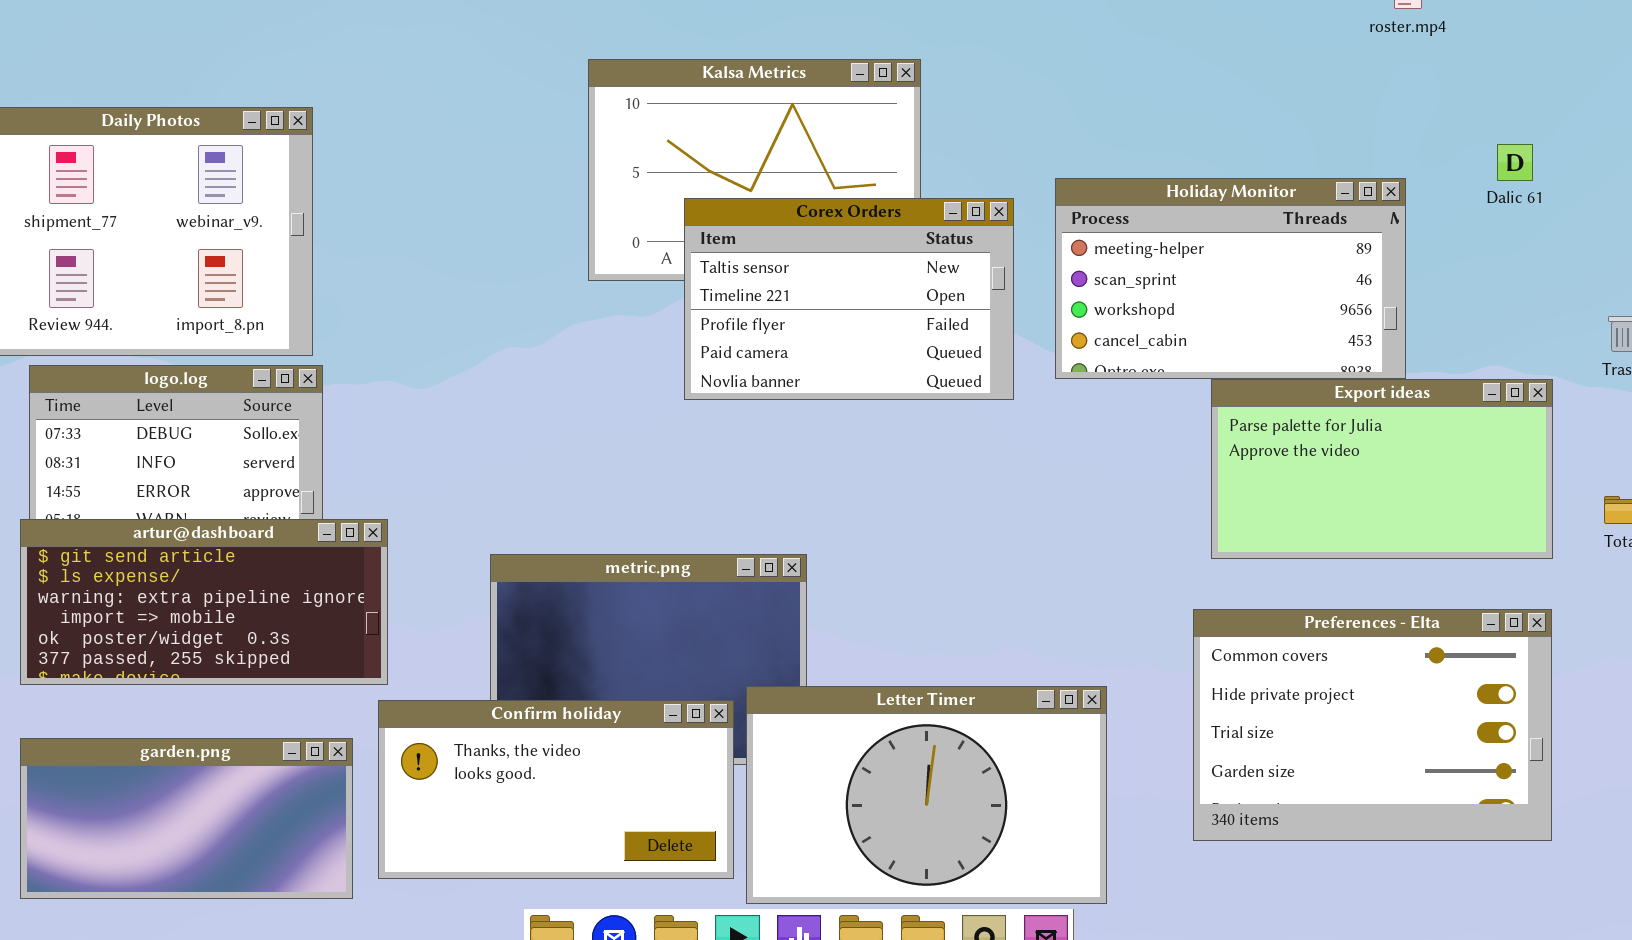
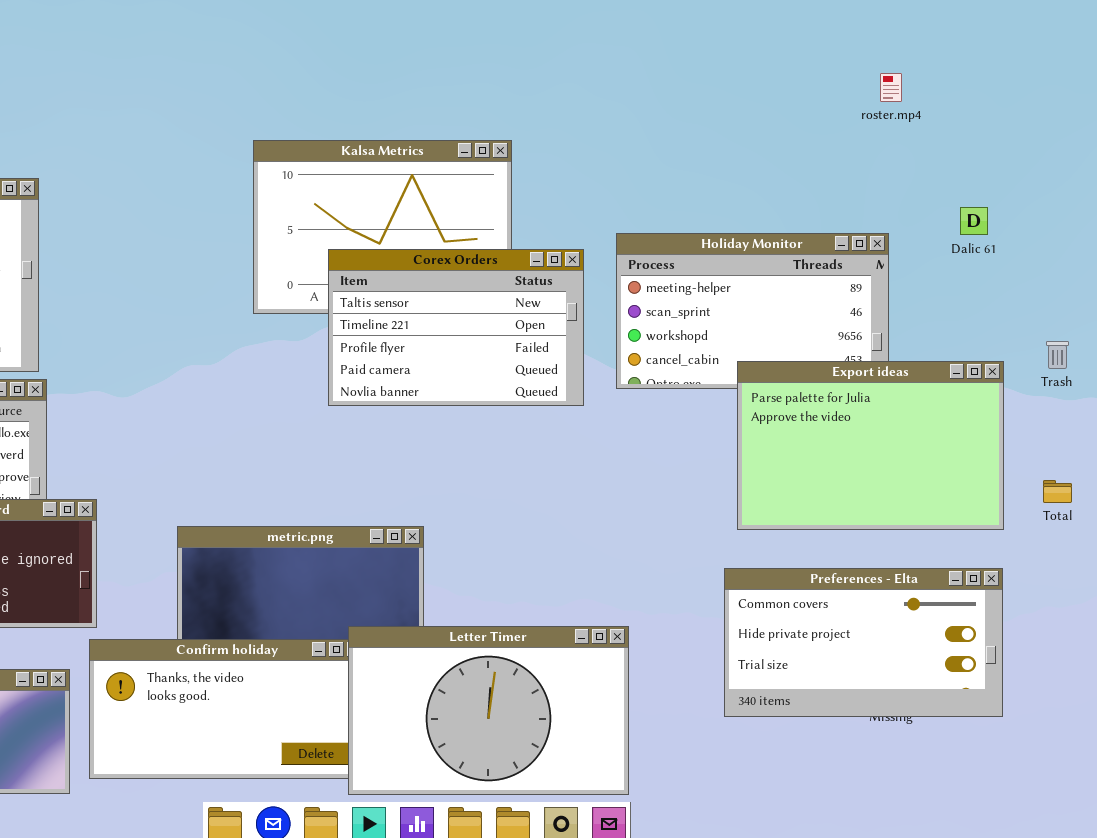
Export ideas: [1211,379,1553,559] -> [737,361,1004,530], resized
Preferences - Elta: [1193,609,1552,841] -> [724,568,1003,717], resized
Letter Timer: [746,686,1107,904] -> [348,626,629,795], moved

